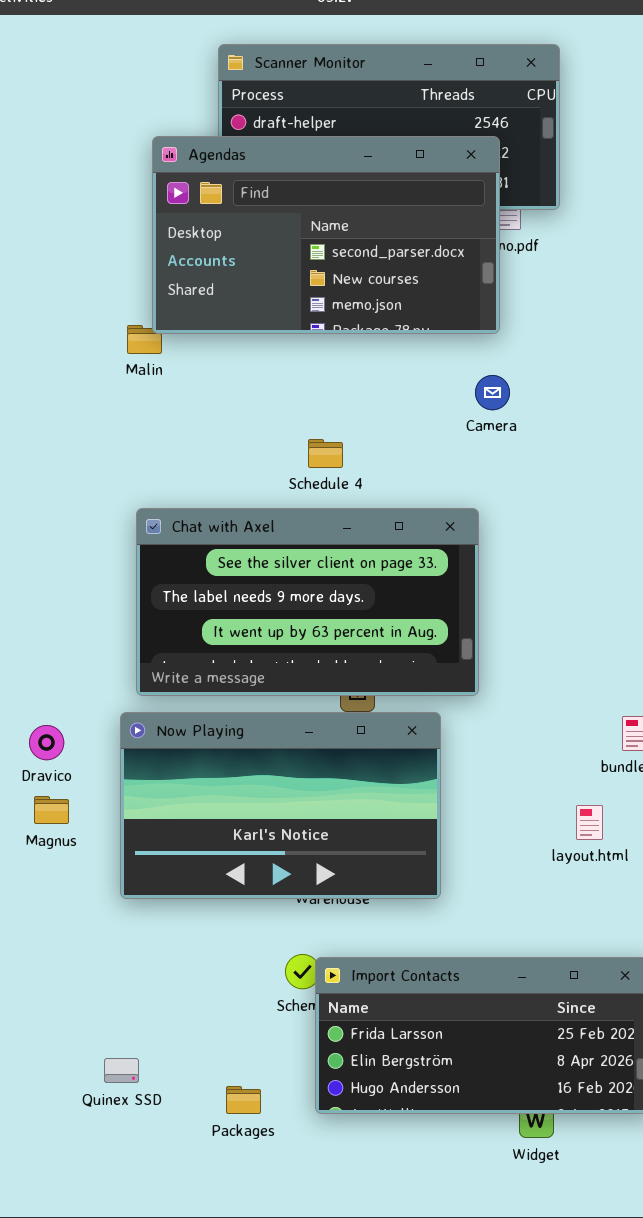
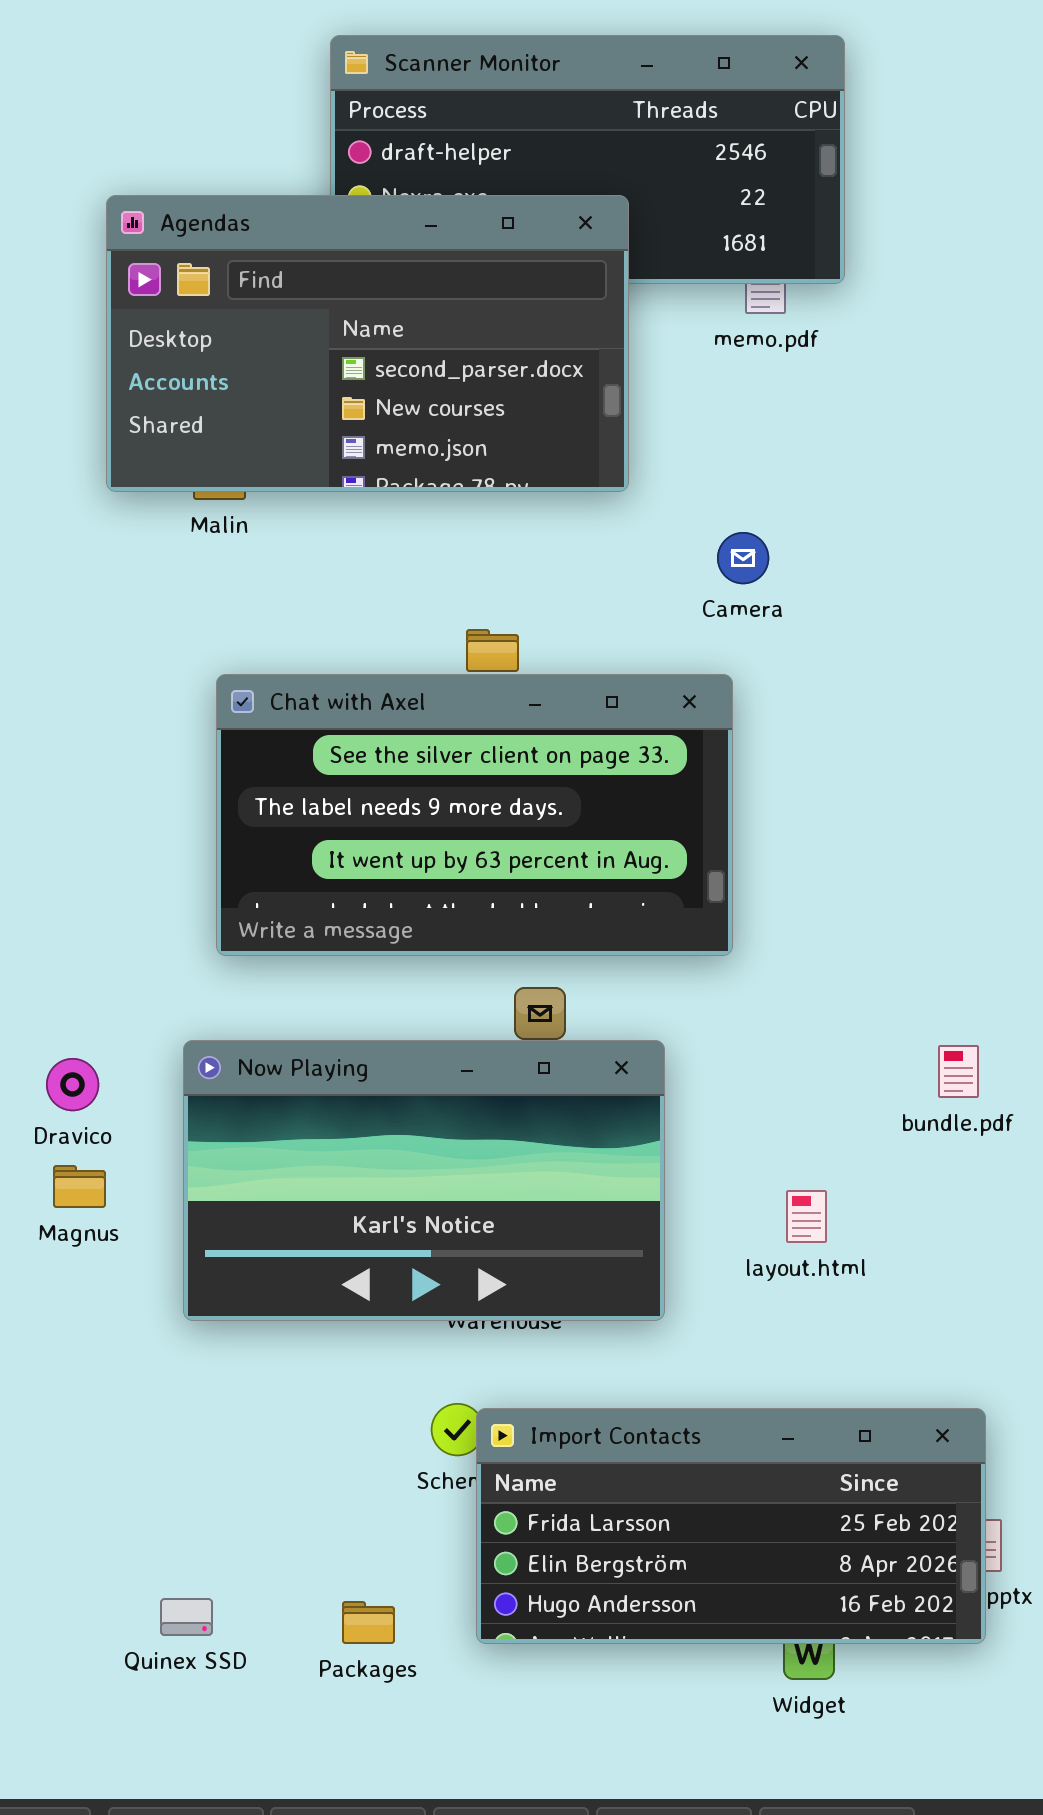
Agendas: [152,136,500,334] -> [106,195,629,492], moved
Chat with Axel: [136,508,479,696] -> [216,674,733,956], moved
layout.html: [576,805,603,840] -> [786,1190,827,1243], moved
Quinex SSD: [104,1058,139,1083] -> [160,1598,213,1636], moved

